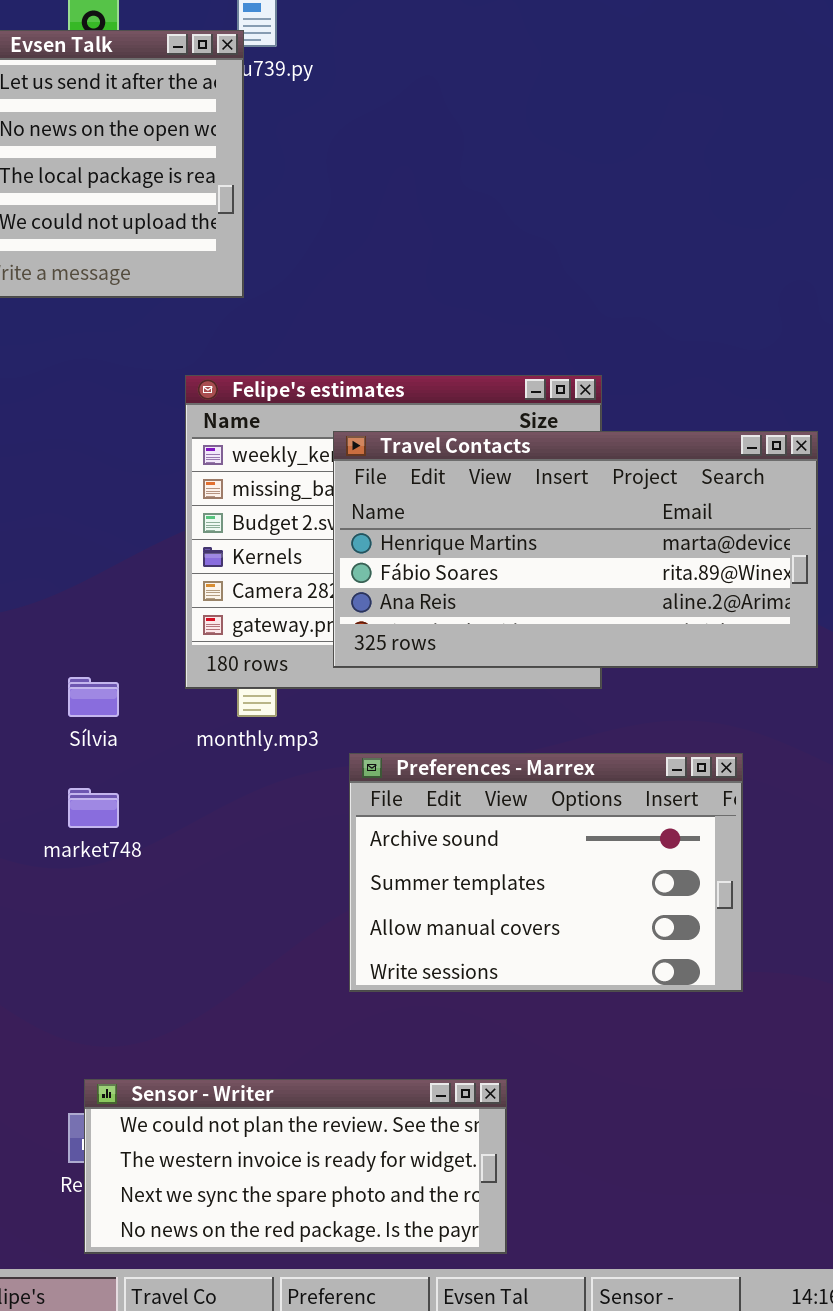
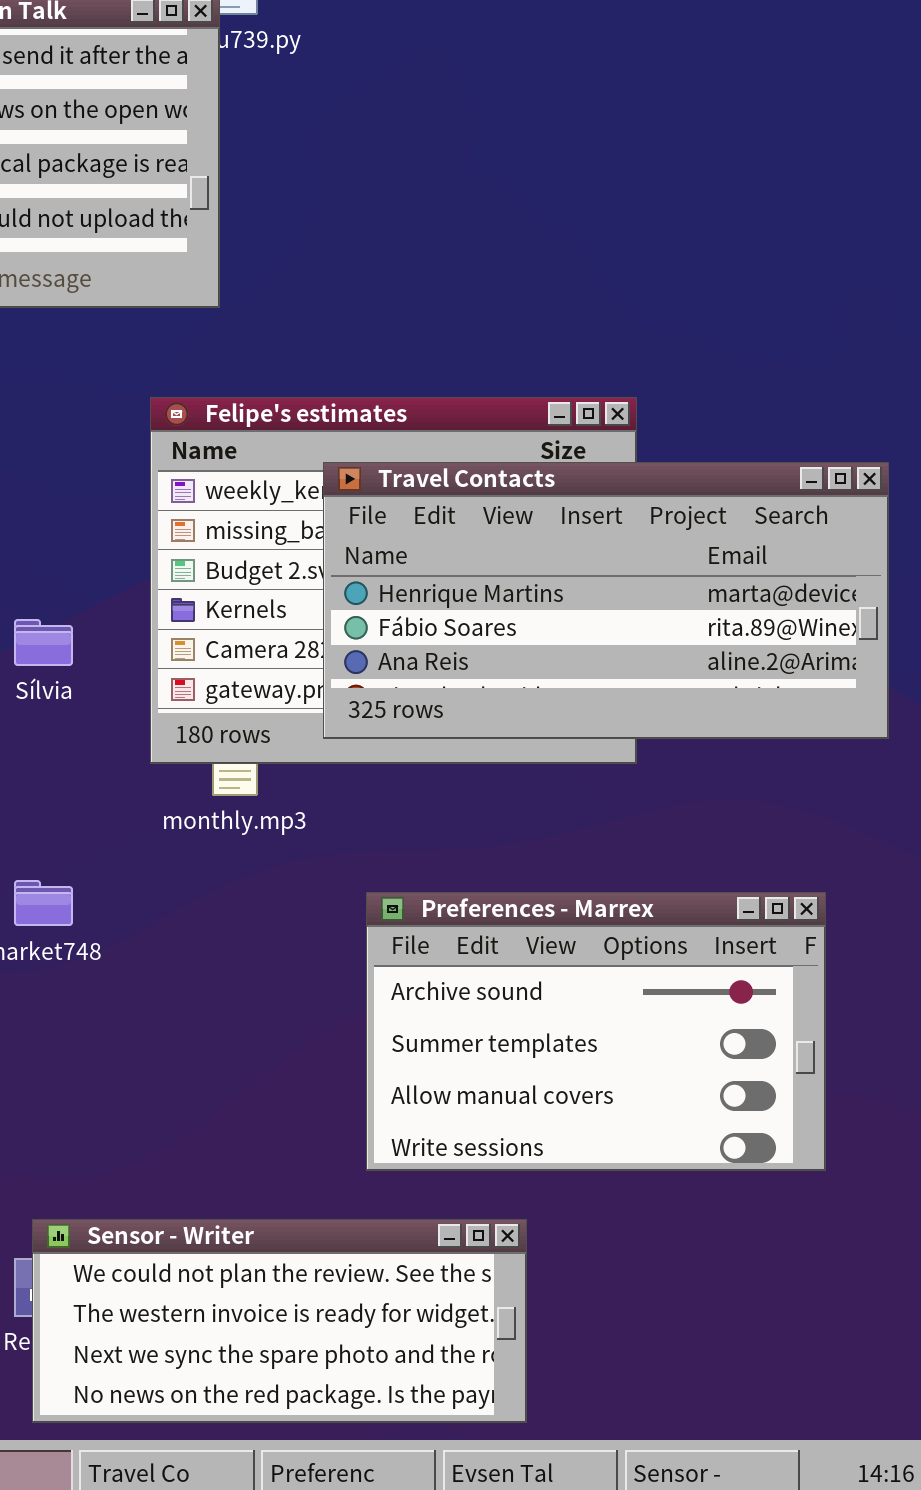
Sílvia: [68,677,119,717] -> [14,619,73,666], moved
Preferences - Marrex: [349,753,743,992] -> [366,892,826,1171], moved

